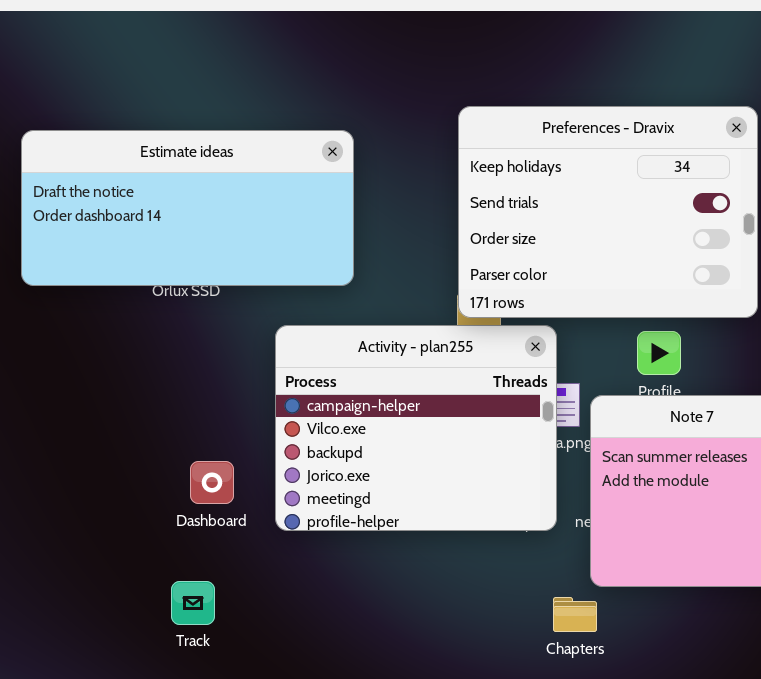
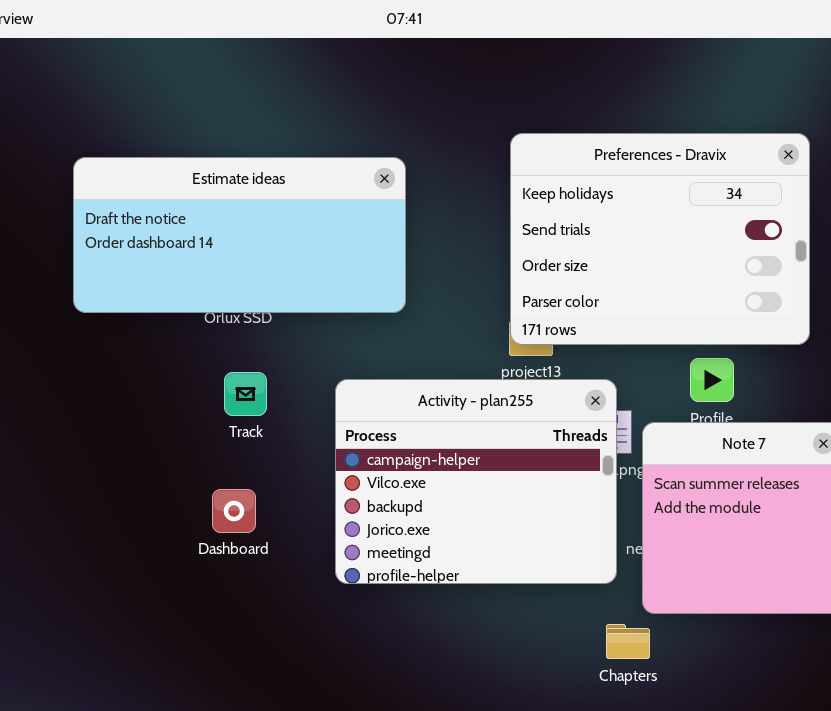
Activity - plan255: [275,325,557,531] -> [335,379,617,584], moved
Dashboard: [190,461,234,504] -> [212,489,256,533], moved
Track: [171,581,215,625] -> [224,372,267,416], moved

